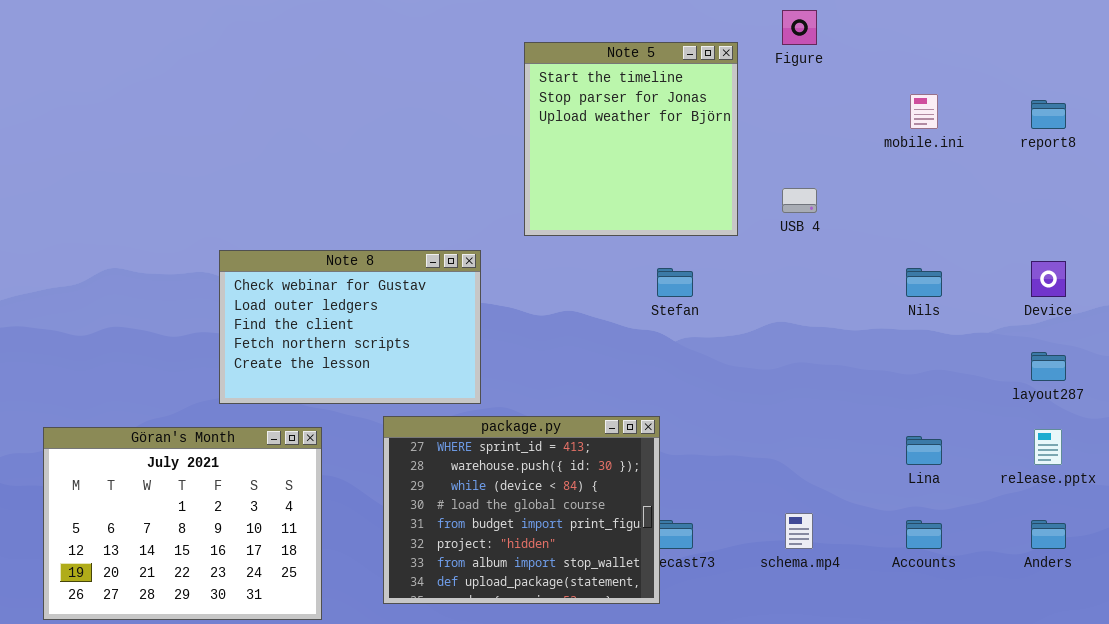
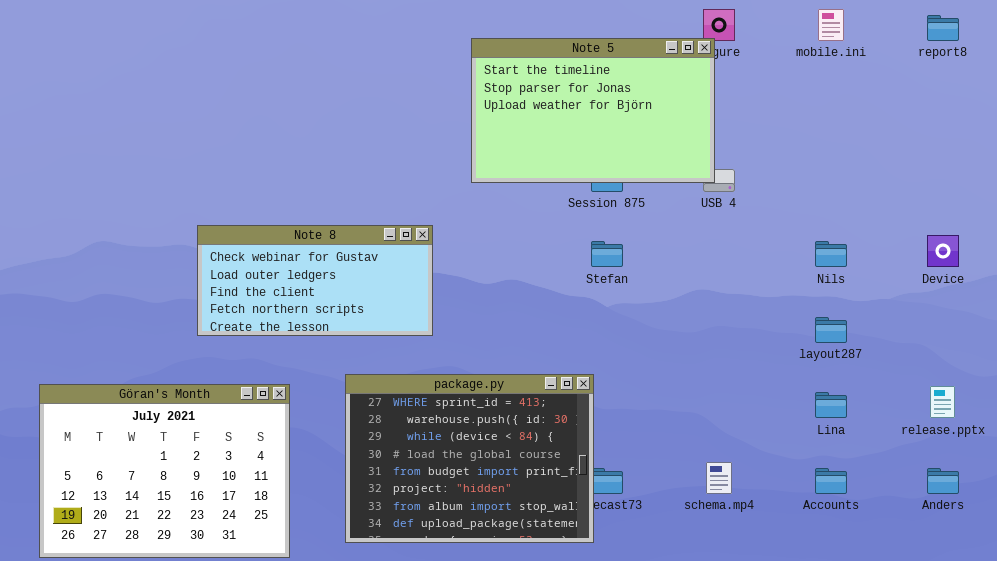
Note 5: [524,42,738,236] -> [471,38,715,183], resized
mobile.ini: [910,94,938,129] -> [818,9,844,41], moved
report8: [1031,100,1066,129] -> [927,15,959,41], moved
Note 8: [219,250,481,404] -> [197,225,433,336], resized
layout287: [1031,352,1066,381] -> [815,317,847,343], moved

